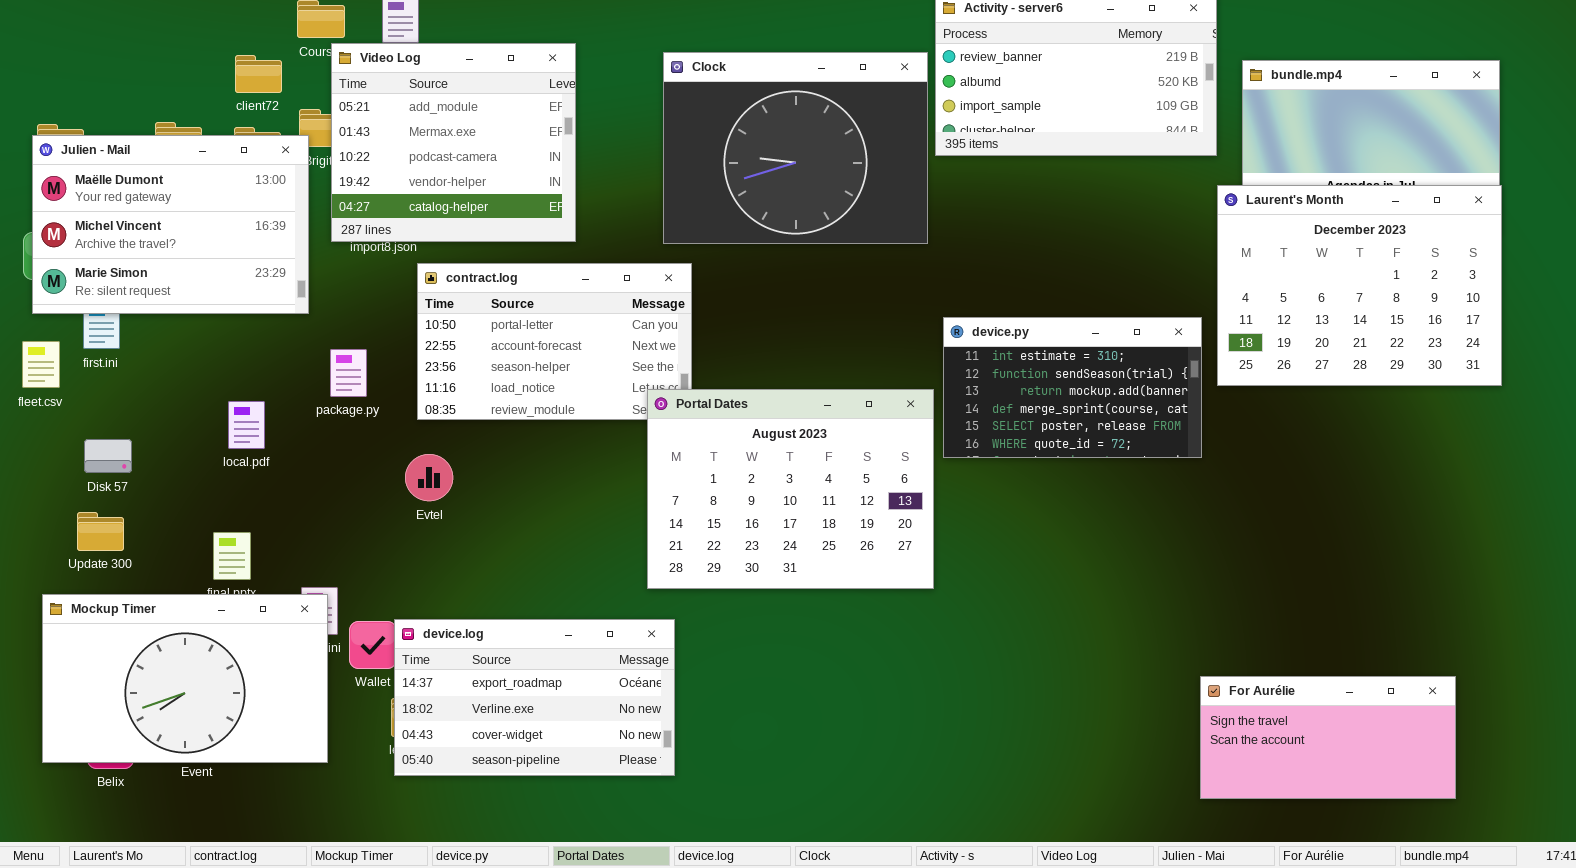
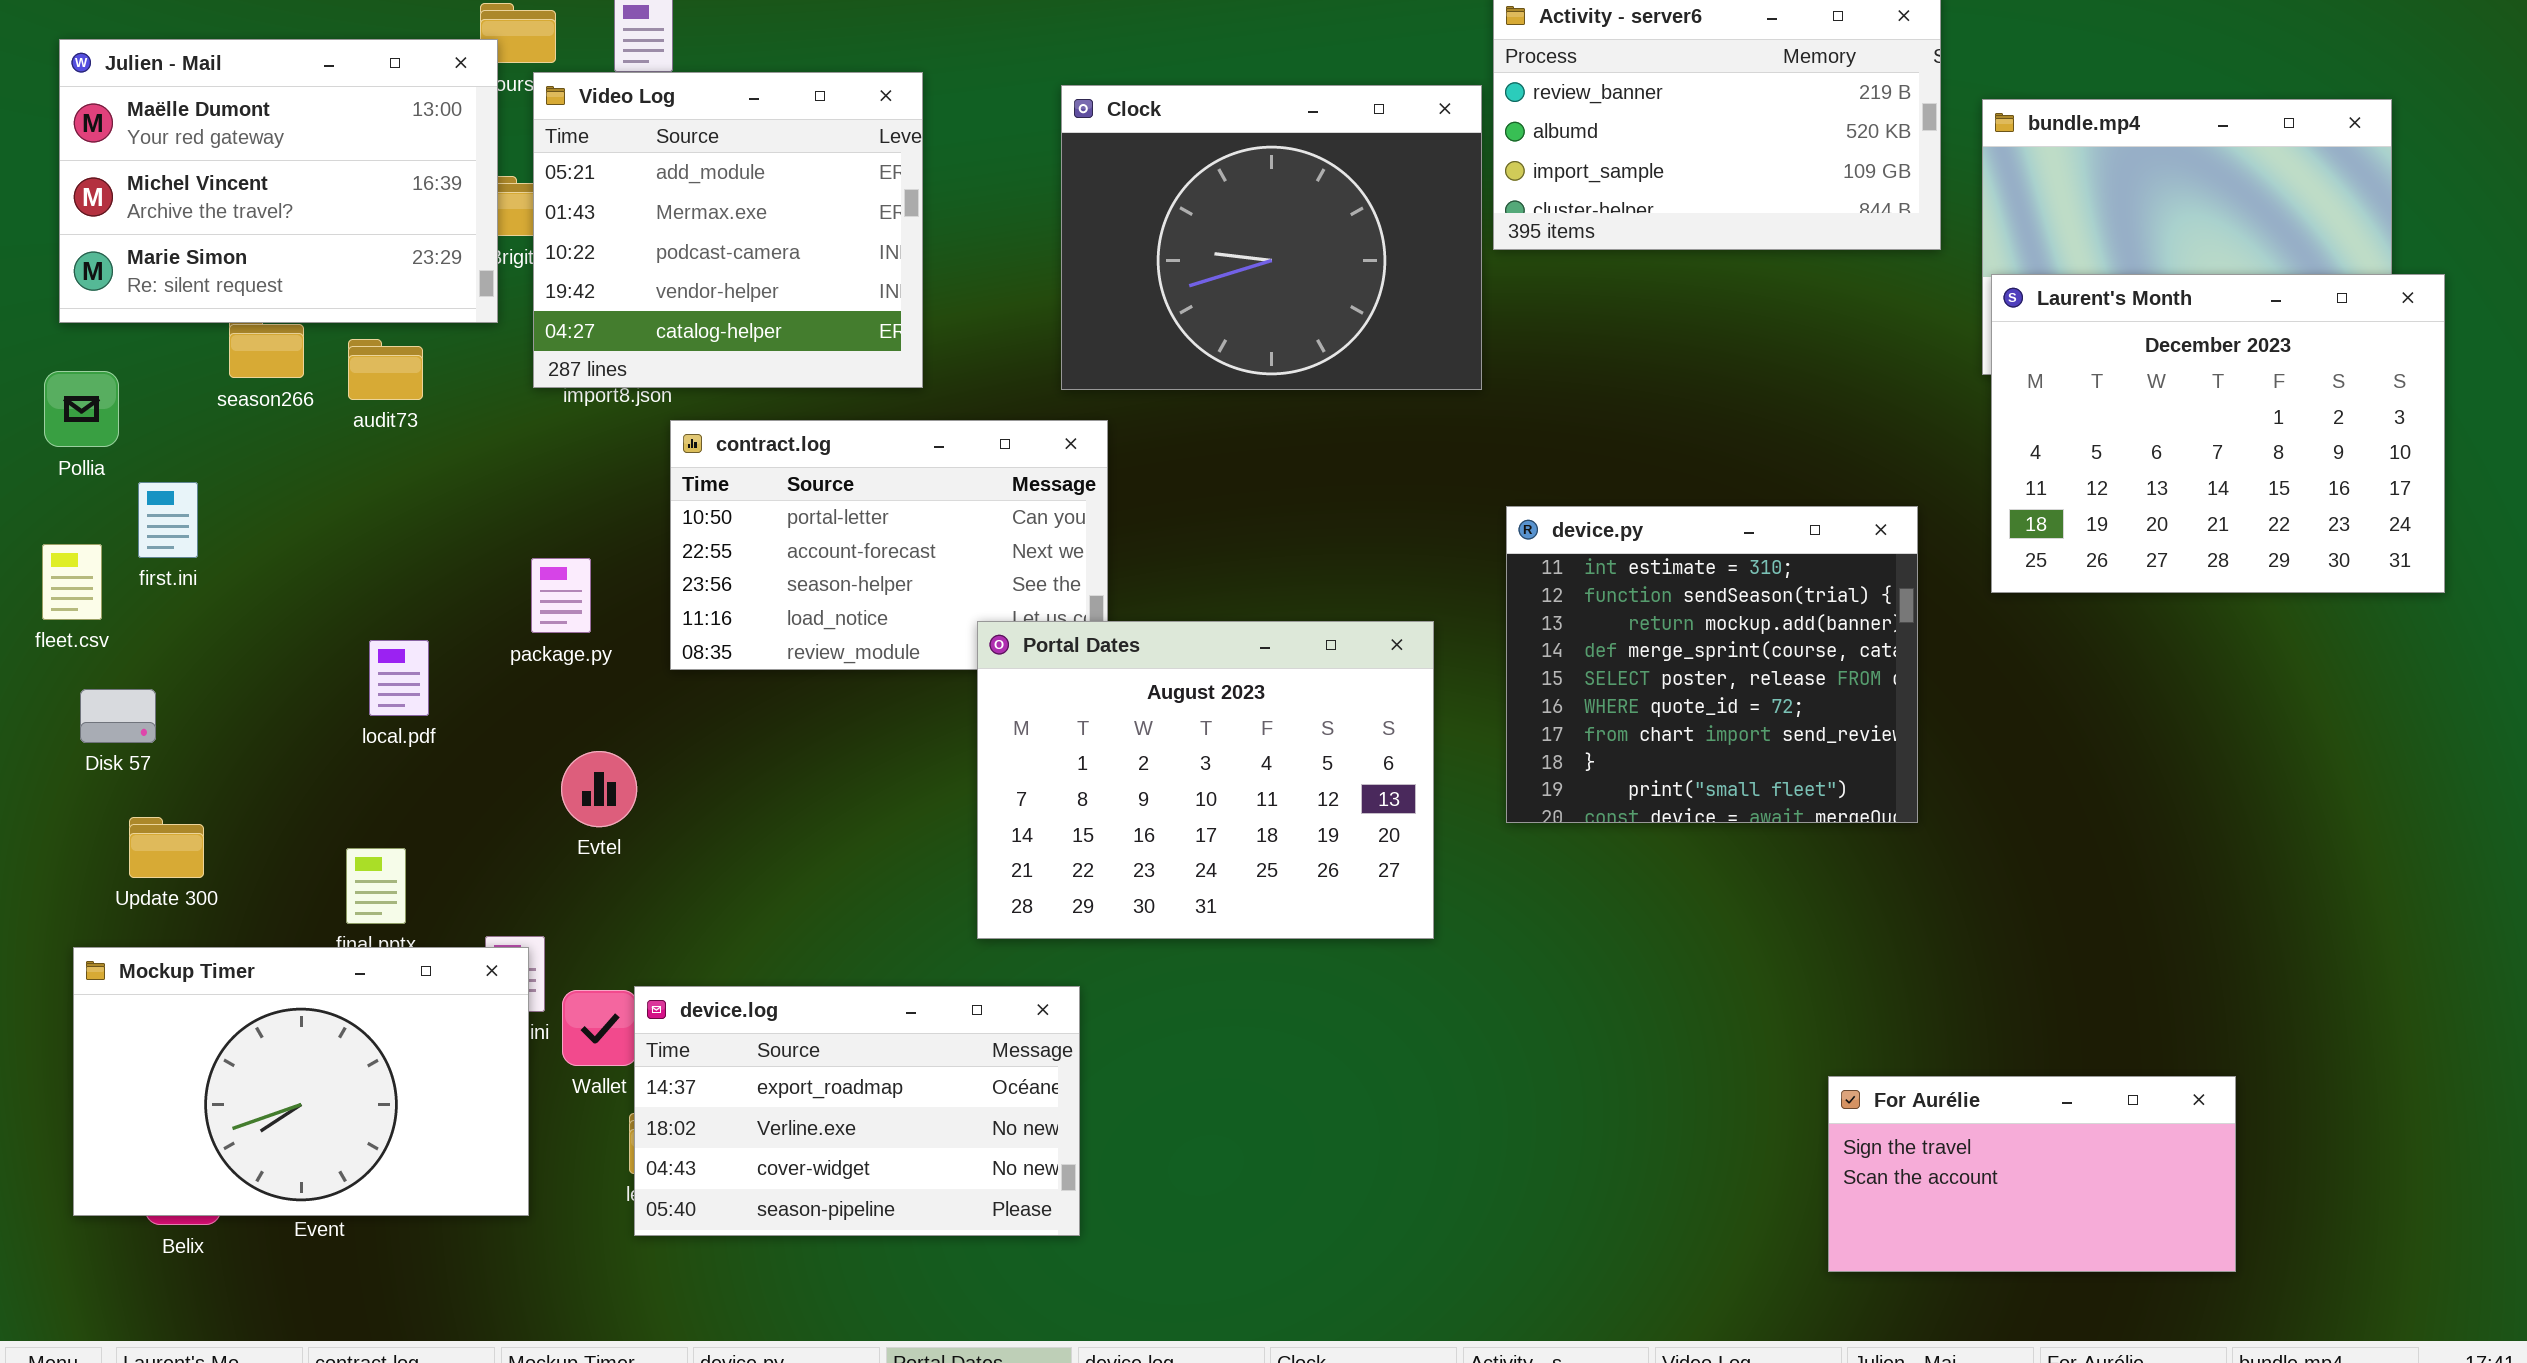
Julien - Mail: [32,135,309,314] -> [59,39,498,323], moved
Laurent's Month: [1217,185,1502,386] -> [1991,274,2445,593], moved
device.py: [943,317,1202,458] -> [1506,506,1918,823], resized
Portal Dates: [647,389,934,589] -> [977,621,1434,939], moved
Disk 57: [84,439,132,473] -> [80,689,156,743], moved
Evtel: [405,454,453,501] -> [561,751,637,827], moved
For Aurélie: [1200,676,1456,799] -> [1828,1076,2236,1272], moved

